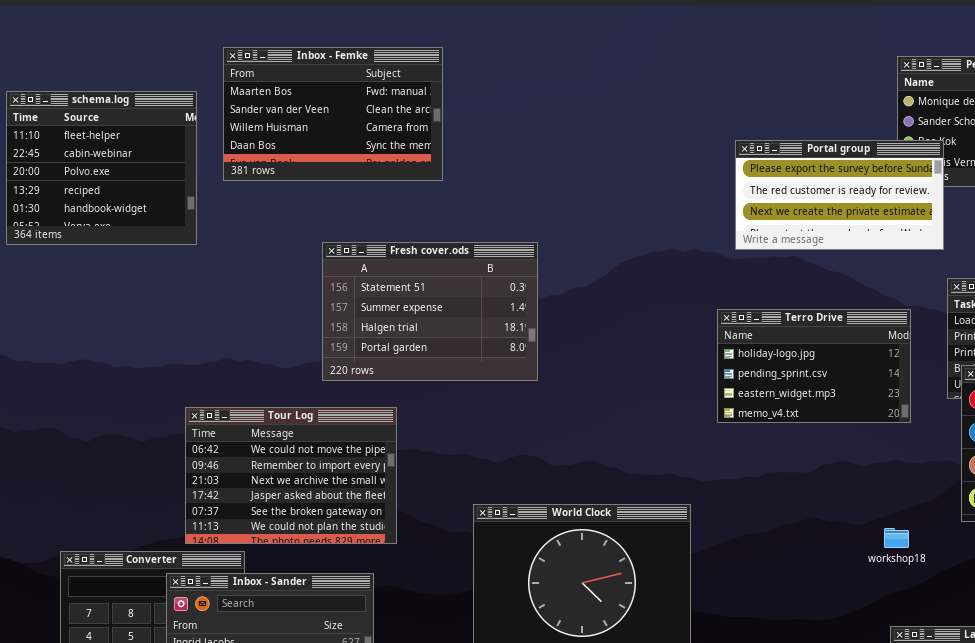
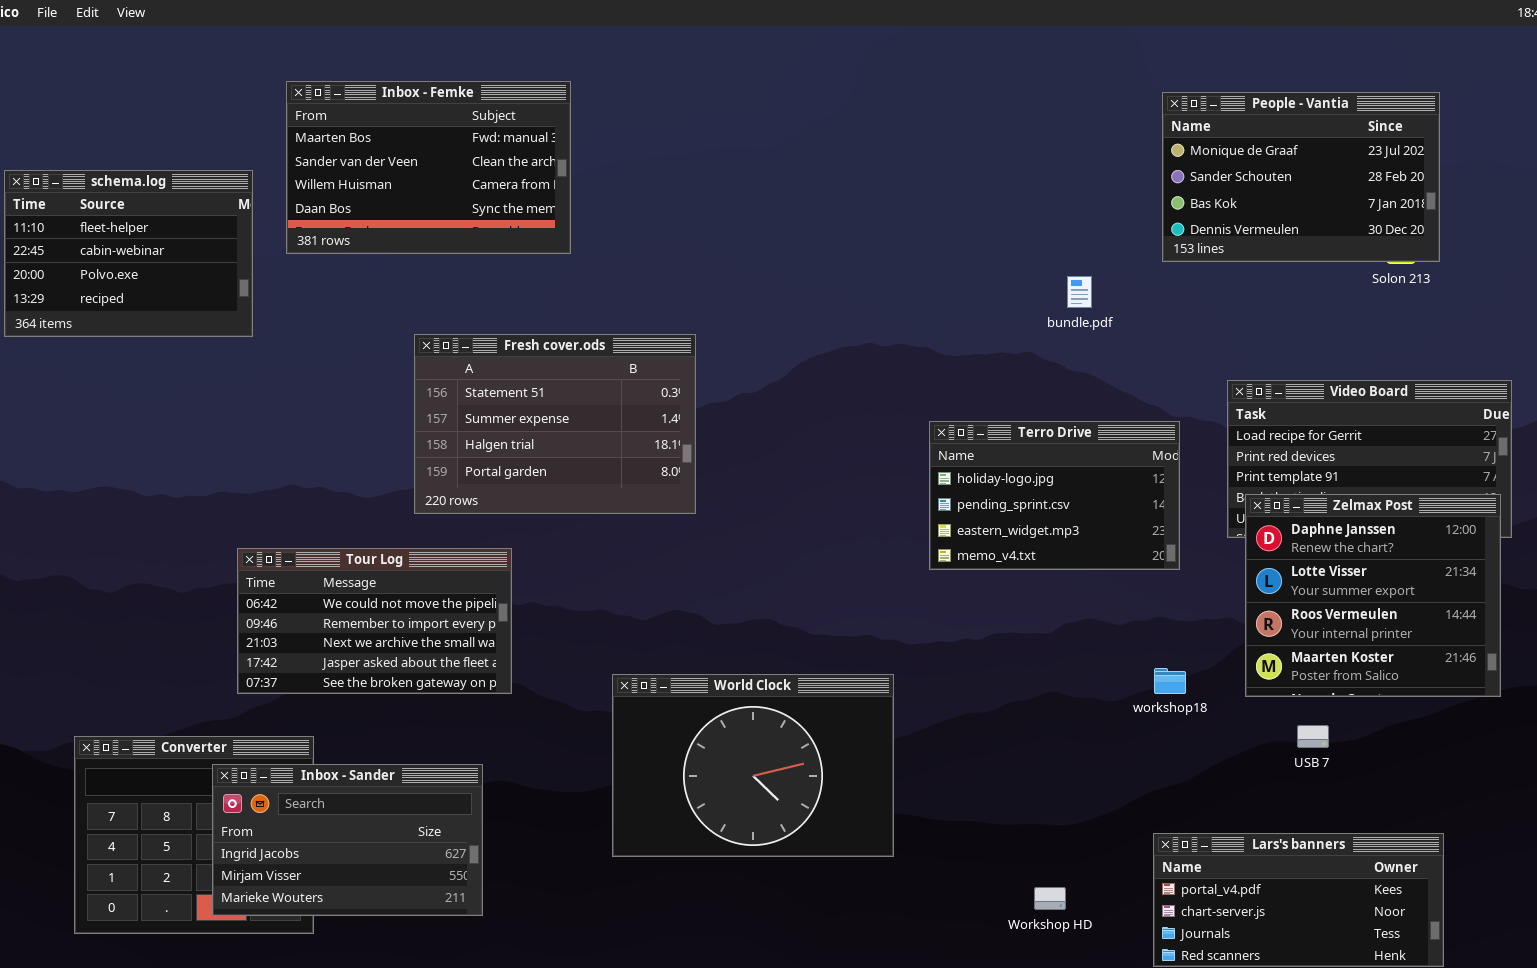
schema.log: [6,91,197,245] -> [4,170,253,337], resized
Portal group: [735,140,944,250] -> none, closed
Tour Log: [185,407,397,544] -> [237,548,512,694], resized
workshop18: [884,528,909,548] -> [1154,668,1186,694], moved

